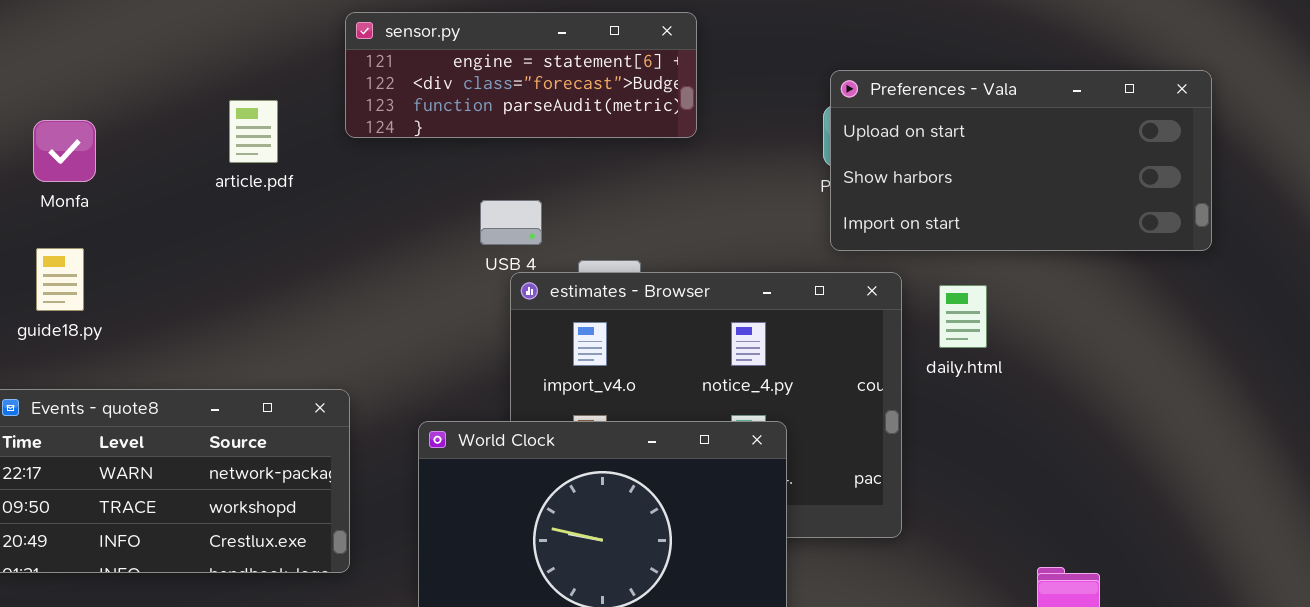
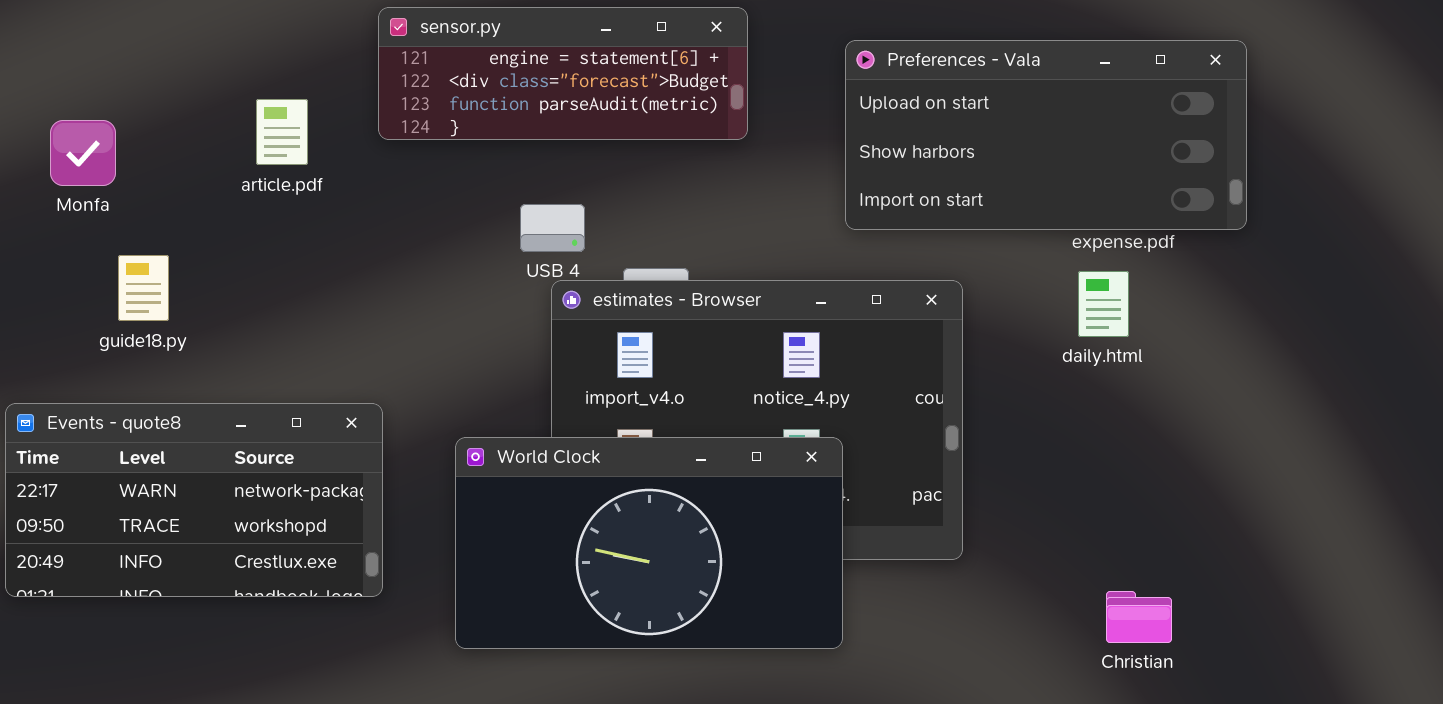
Preferences - Vala: [830,70,1212,251] -> [845,40,1247,230], moved
guide18.py: [36,248,84,311] -> [118,255,169,321], moved
daily.html: [939,285,987,348] -> [1078,271,1129,337], moved

